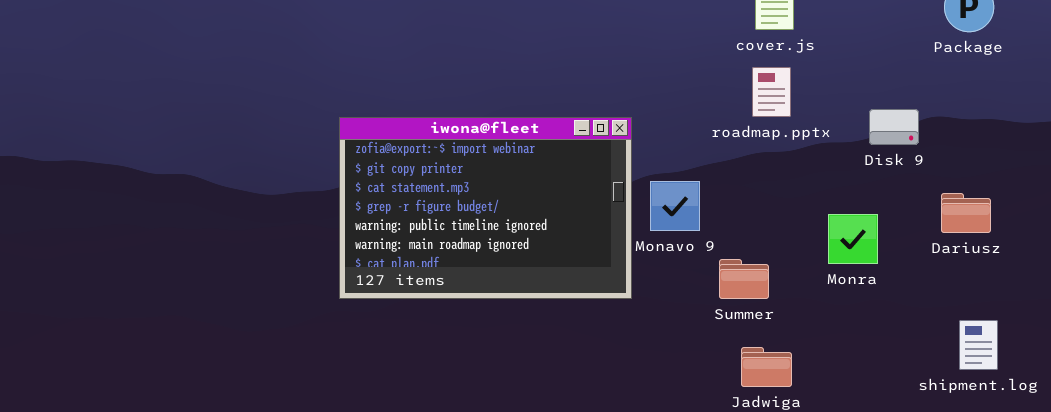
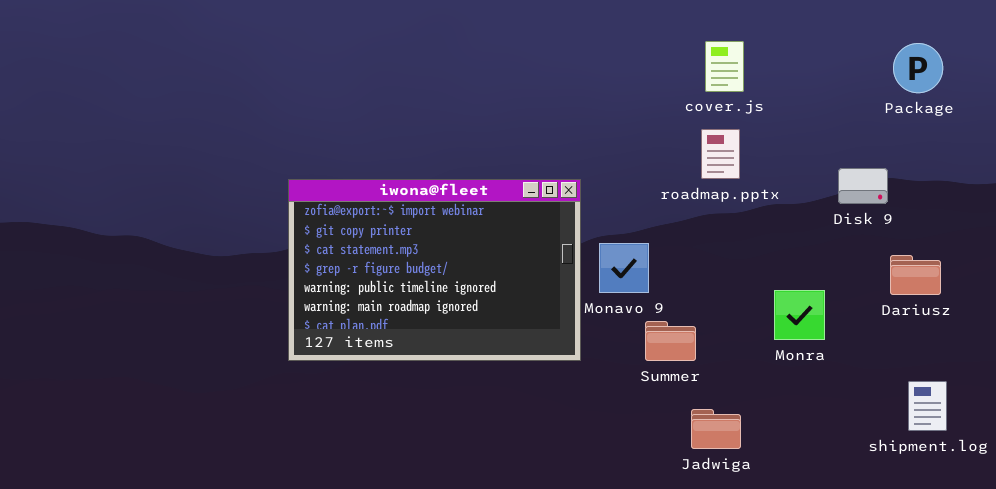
Disk 9: [869,109,919,145] -> [838,168,888,204], moved
Monra: [828,214,878,264] -> [774,290,825,340], moved
Summer: [719,259,769,299] -> [645,321,696,361], moved

